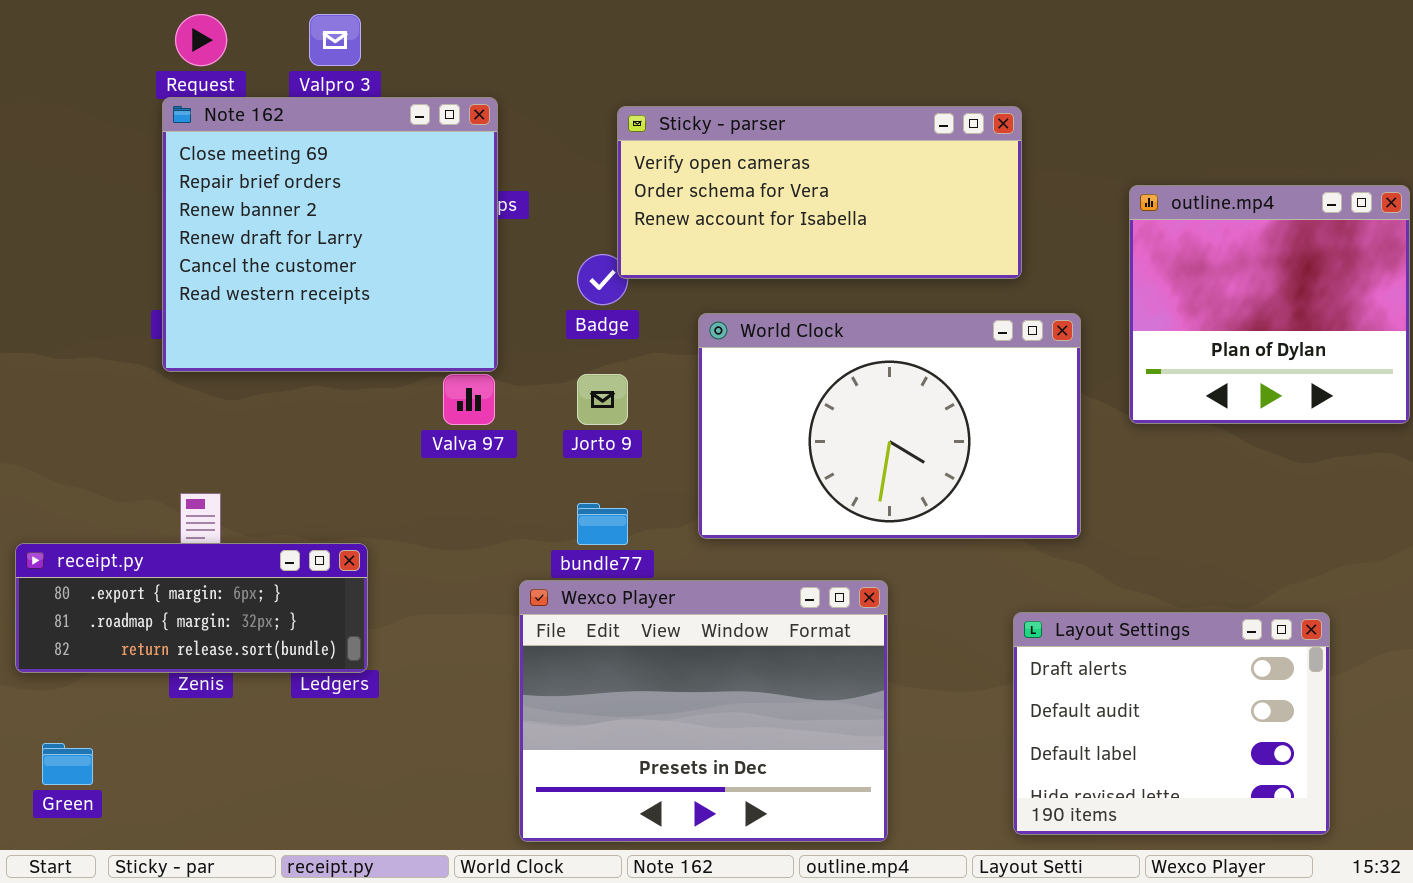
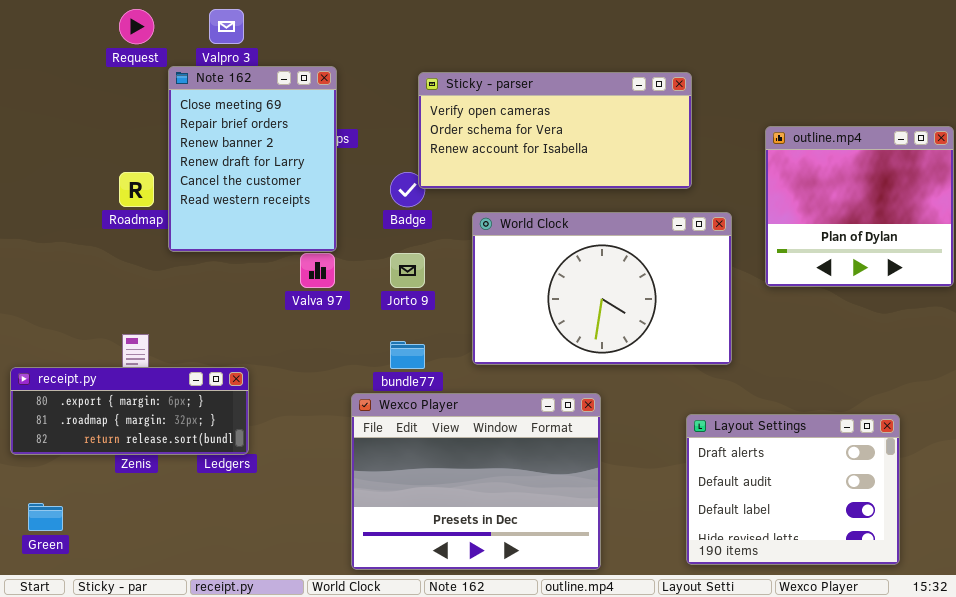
Note 162: [162,97,498,372] -> [168,66,337,252], resized

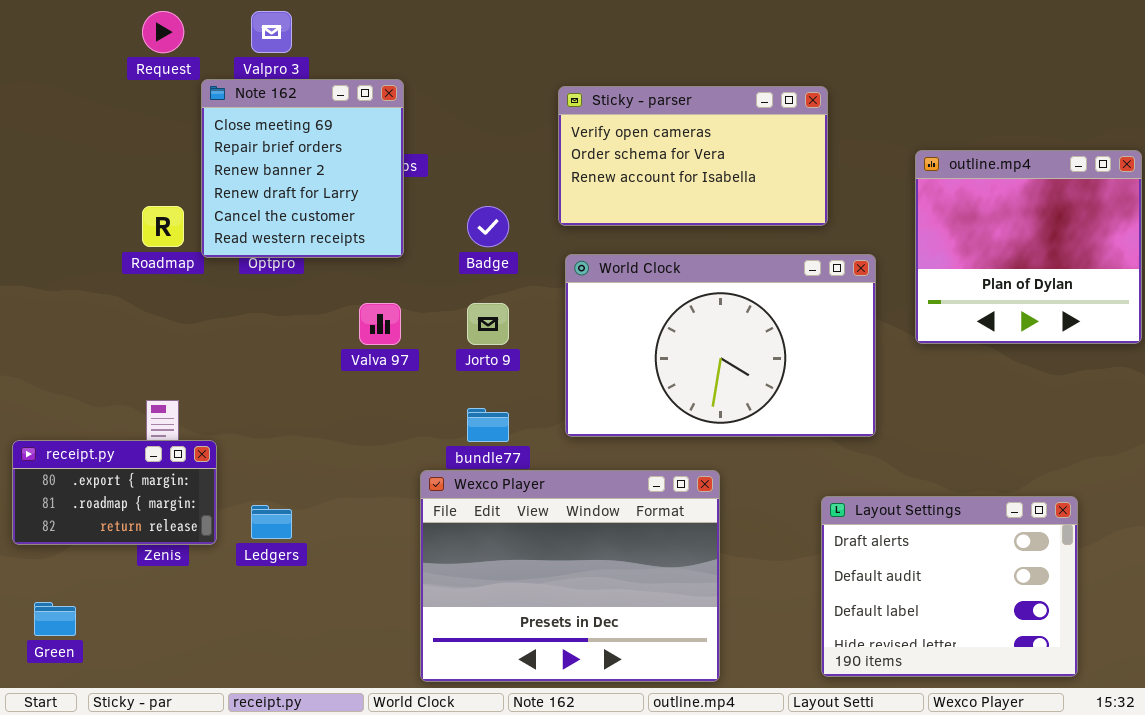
Note 162: [168,66,337,252] -> [201,79,404,258], resized
Sticky - parser: [418,72,692,189] -> [558,86,828,226], resized
receipt.py: [10,367,249,455] -> [12,440,217,545], resized

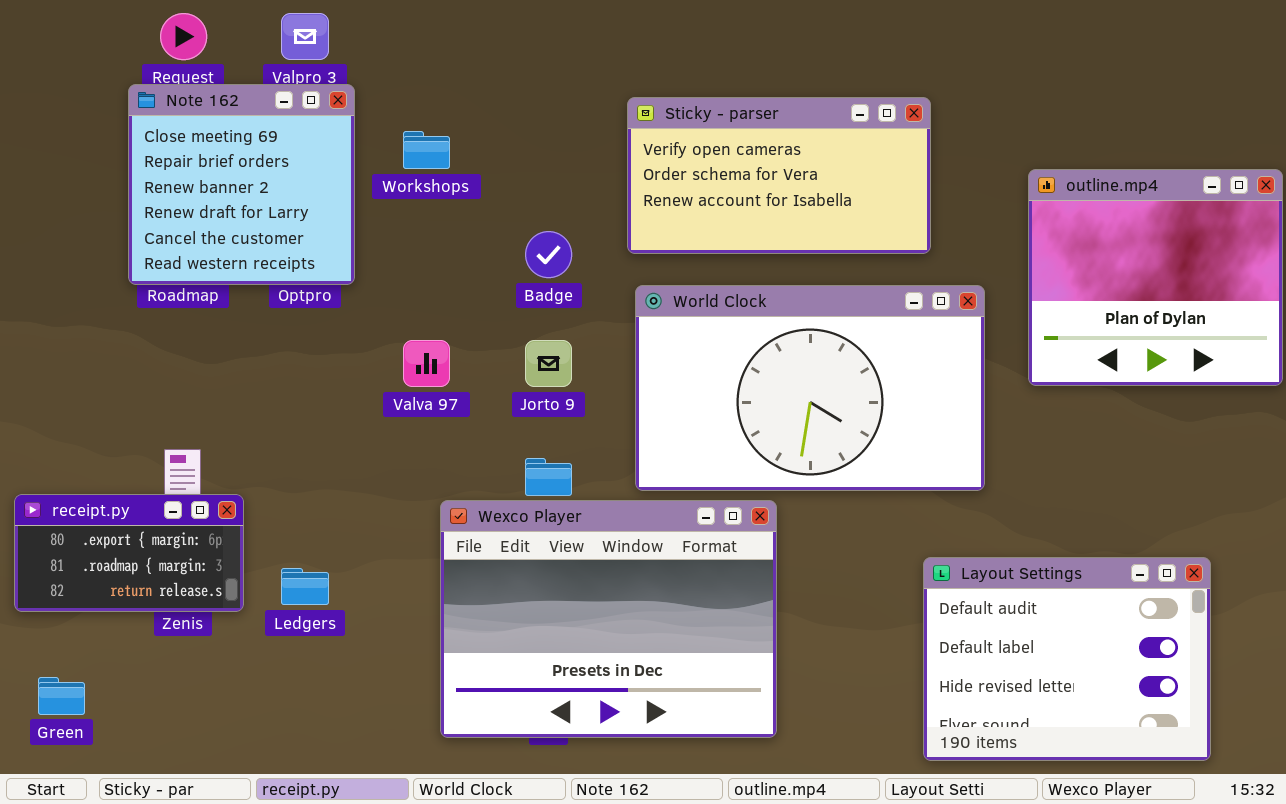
Note 162: [201,79,404,258] -> [128,84,355,285], moved
Wexco Player: [420,470,720,682] -> [440,500,777,738], moved
Layout Settings: [821,496,1078,677] -> [923,557,1211,761], scrolled down 1 row

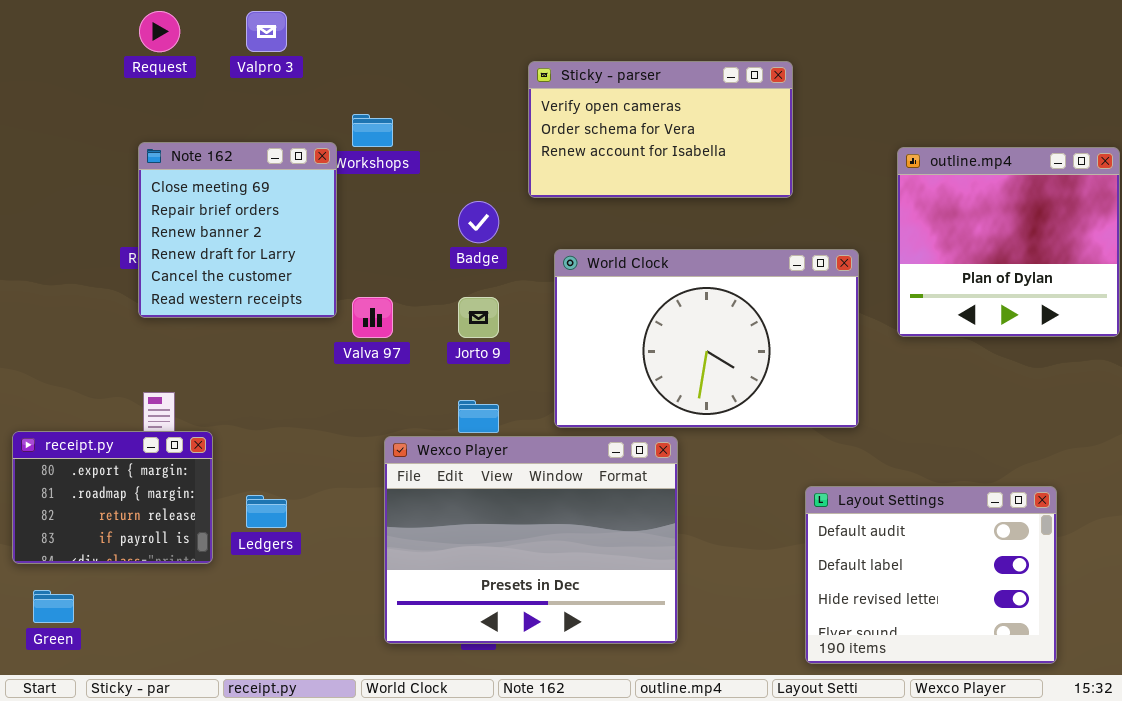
Note 162: [128,84,355,285] -> [138,142,337,318], moved
Sticky - parser: [627,97,931,254] -> [528,61,793,198], moved
receipt.py: [14,494,244,612] -> [12,431,213,564], resized

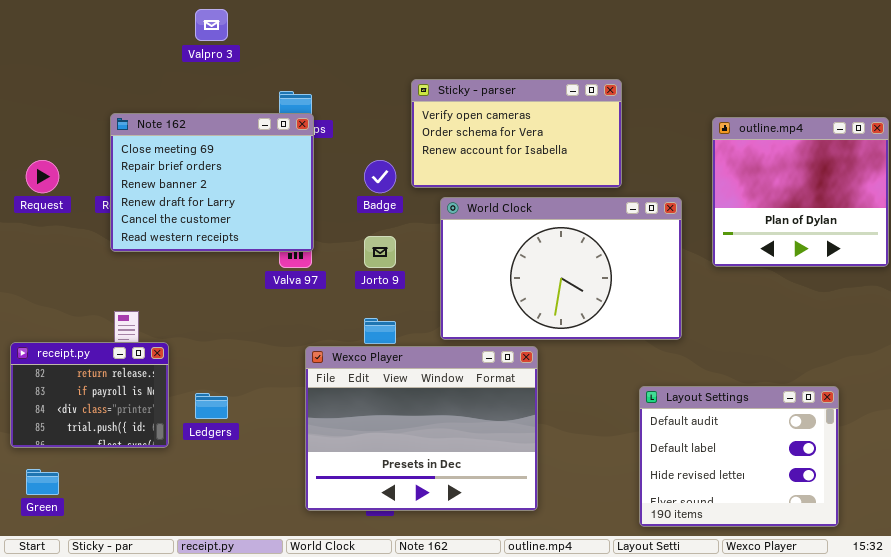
Request: [139,11,180,52] -> [26,160,59,193], moved
Sticky - parser: [528,61,793,198] -> [411,79,622,188], moved
Note 162: [138,142,337,318] -> [110,113,314,252], resized
receipt.py: [12,431,213,564] -> [10,342,169,448], scrolled down 2 rows

